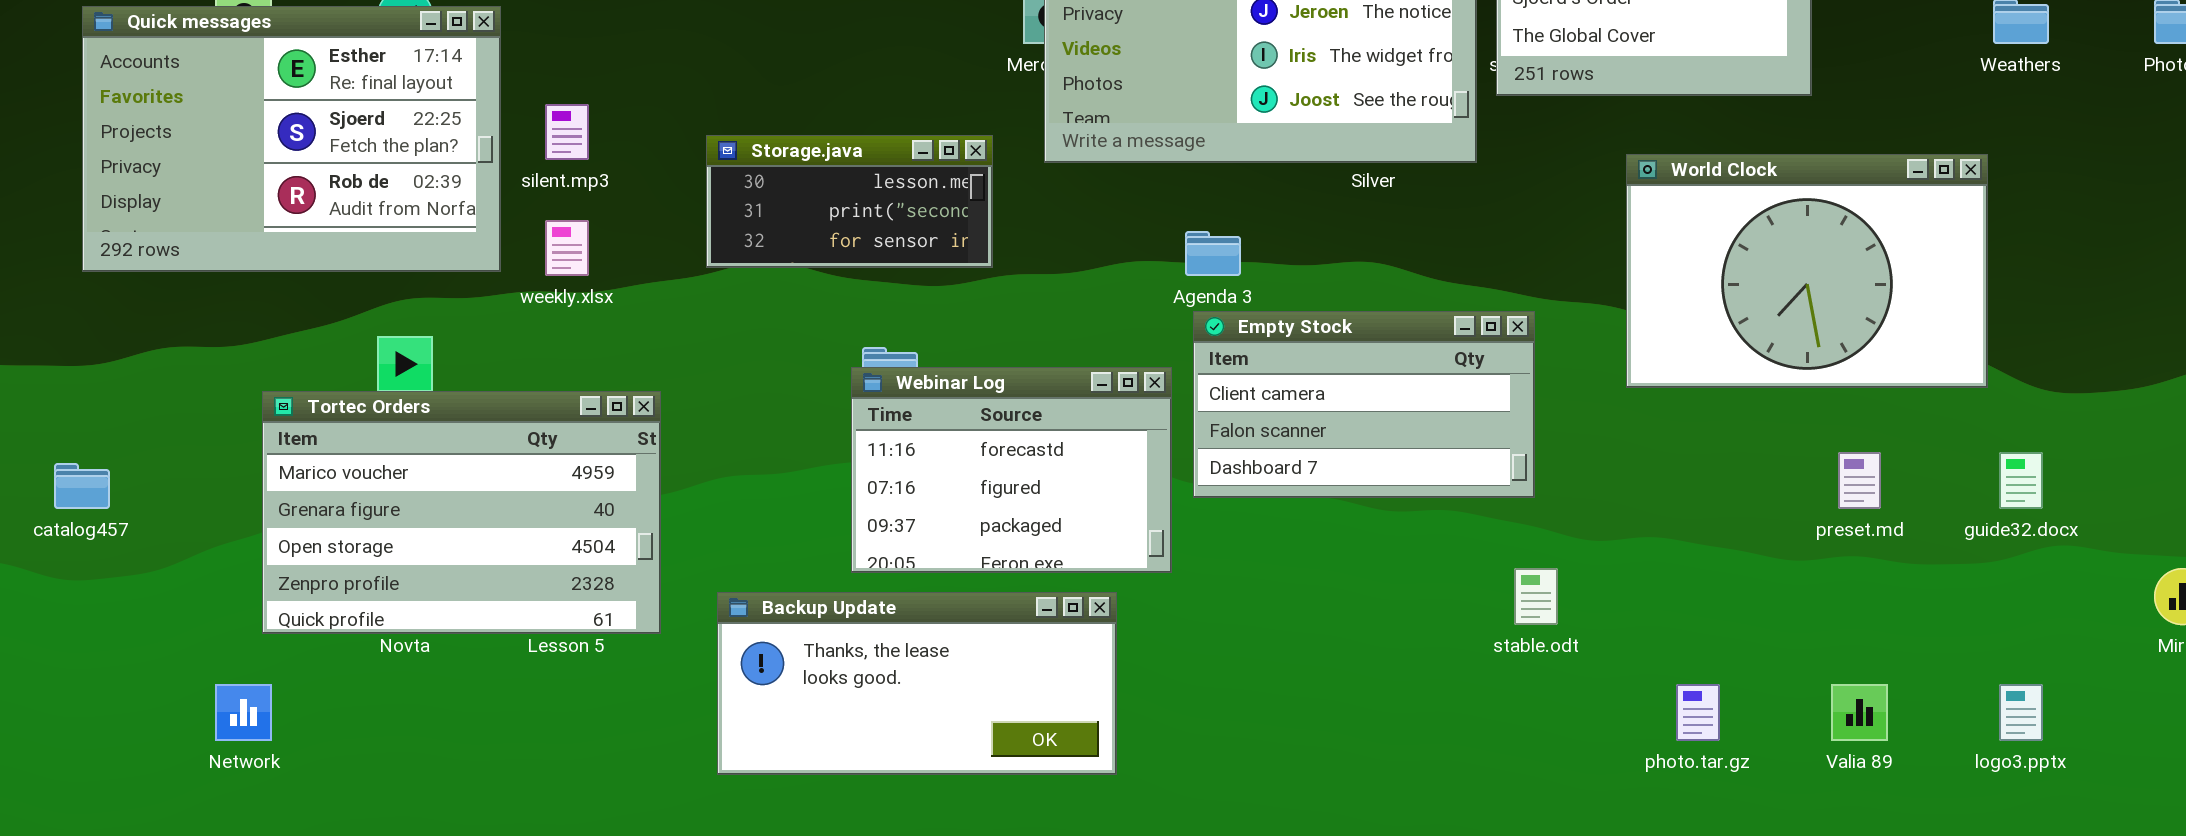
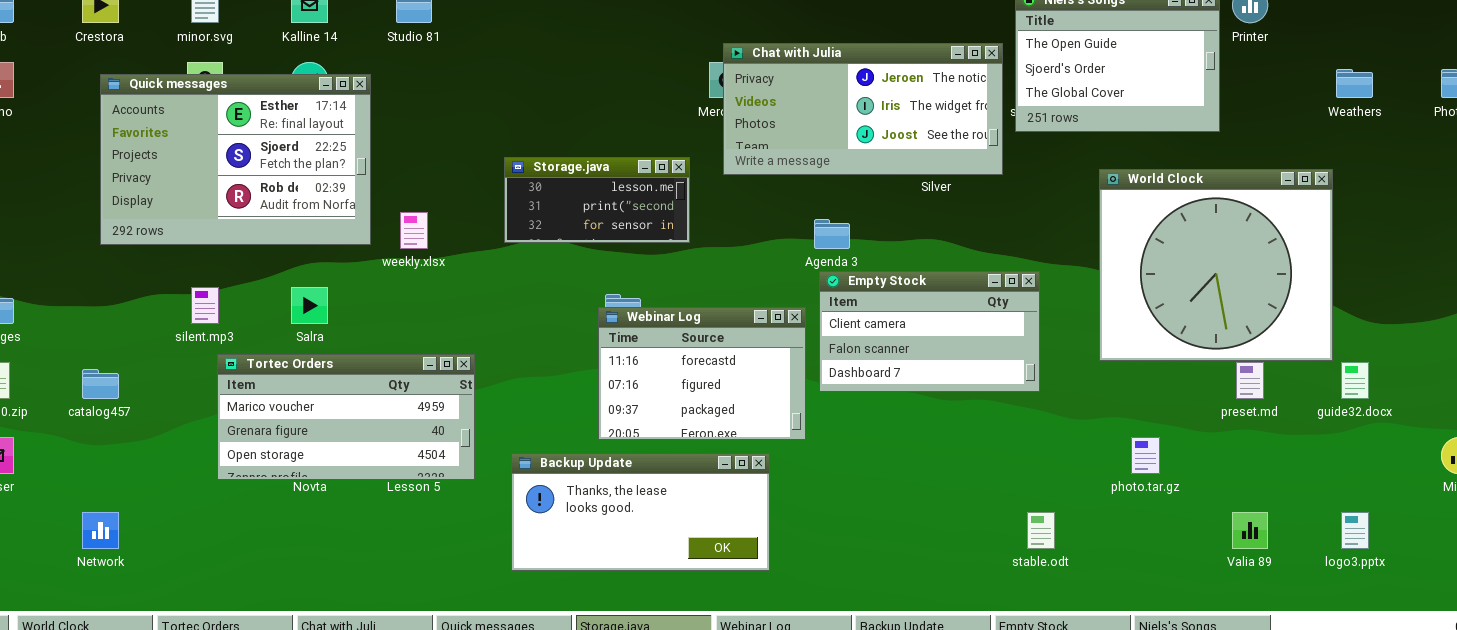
silent.mp3: [545,104,589,160] -> [191,287,219,324], moved
World Clock: [1626,154,1988,388] -> [1099,169,1333,361], resized
Tortec Orders: [262,391,661,634] -> [217,354,475,480], resized
stable.odt: [1514,568,1558,625] -> [1027,512,1055,549], moved
Network: [215,684,272,741] -> [82,512,119,549], moved
photo.tar.gz: [1676,684,1720,741] -> [1131,437,1160,474], moved

